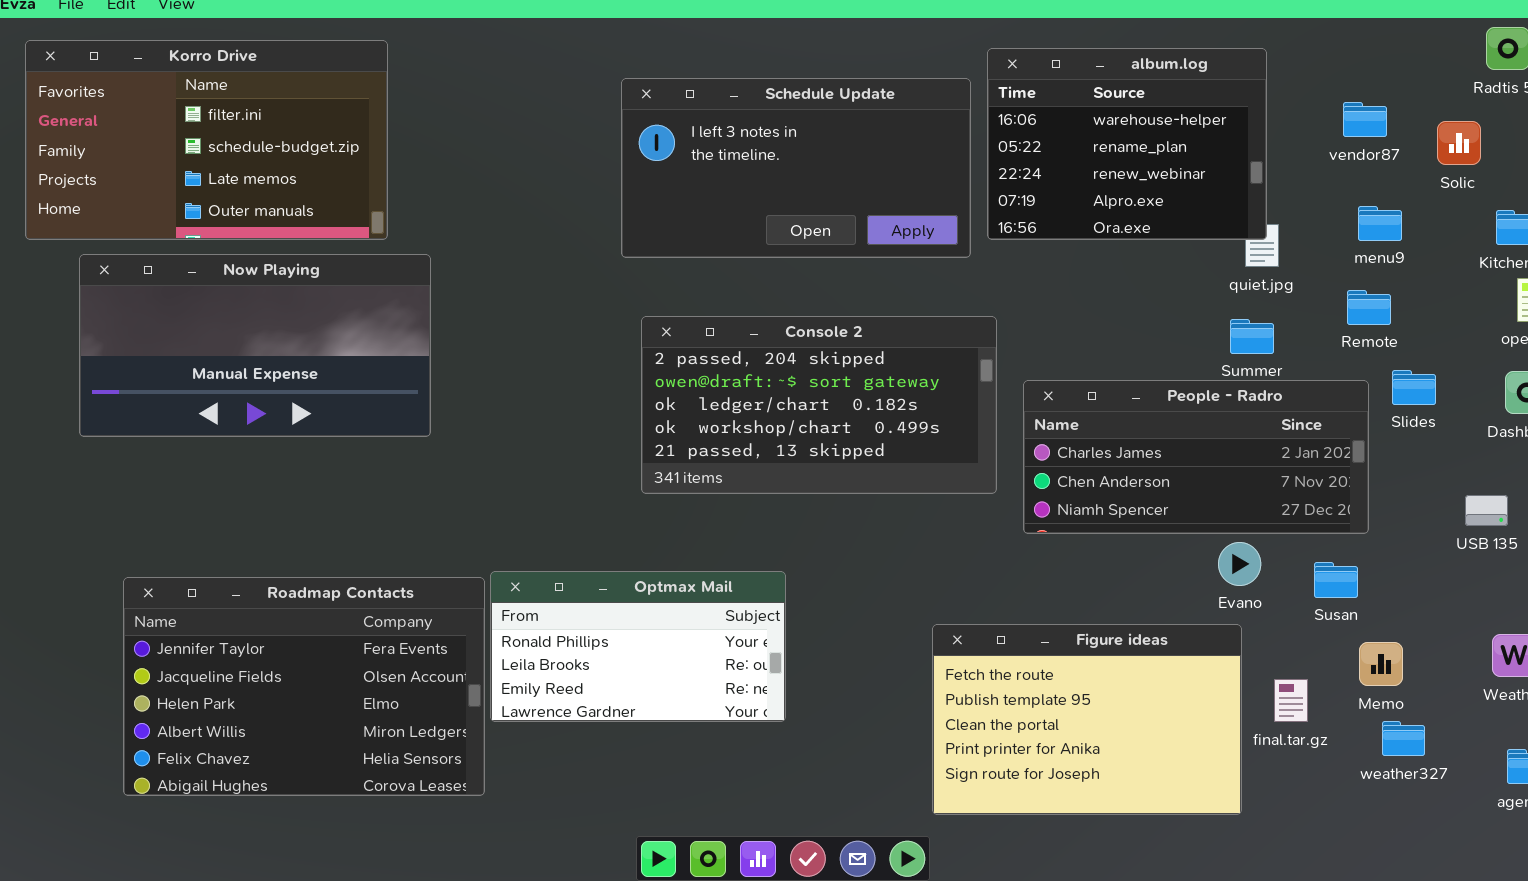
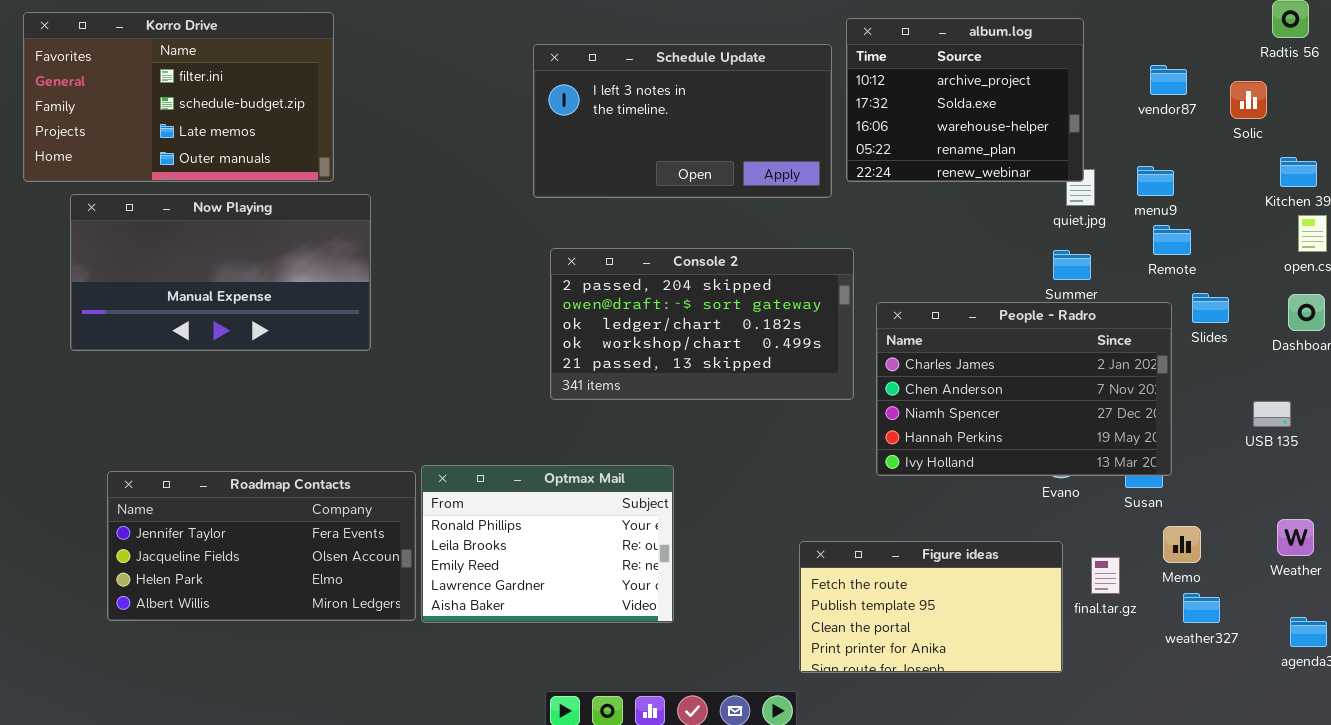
album.log: [987,48,1267,240] -> [846,18,1084,182], scrolled up 2 rows
menu9: [1358,206,1402,241] -> [1137,166,1174,196], moved
People - Radro: [1023,380,1369,534] -> [876,302,1172,476], resized
Optmax Mail: [490,571,786,722] -> [421,465,674,623], resized
Roadmap Contacts: [123,577,485,796] -> [107,471,416,621], resized
Figure ideas: [932,624,1242,815] -> [799,541,1063,673], resized

